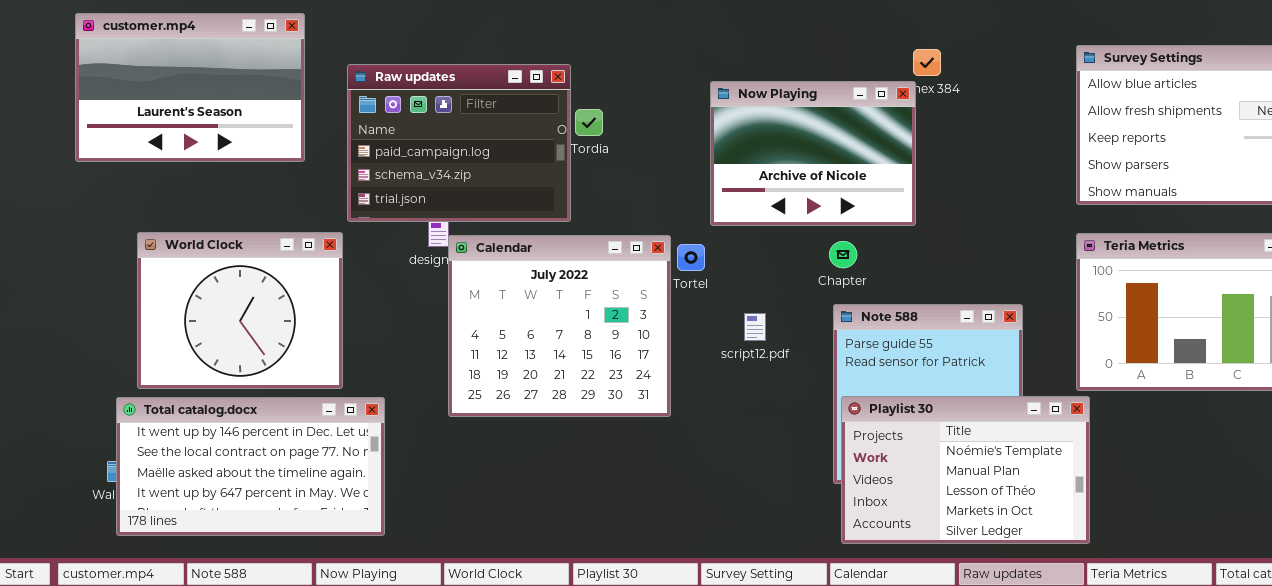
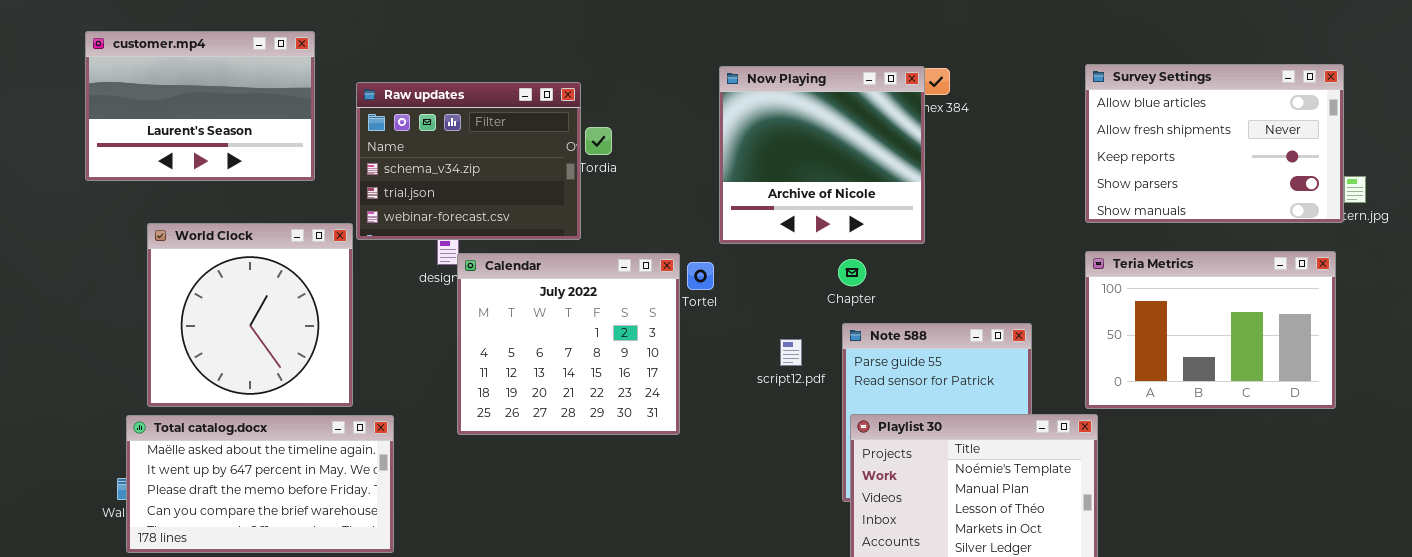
Raw updates: [347,64,571,222] -> [356,82,581,240], scrolled down 1 row
Now Playing: [710,81,916,226] -> [719,66,925,244], resized
World Clock: [137,232,343,389] -> [147,223,353,407], resized
script12.pdf: [744,313,766,341] -> [780,339,802,366], moved
Total catalog.docx: [116,397,385,536] -> [126,415,394,553], scrolled down 2 rows

